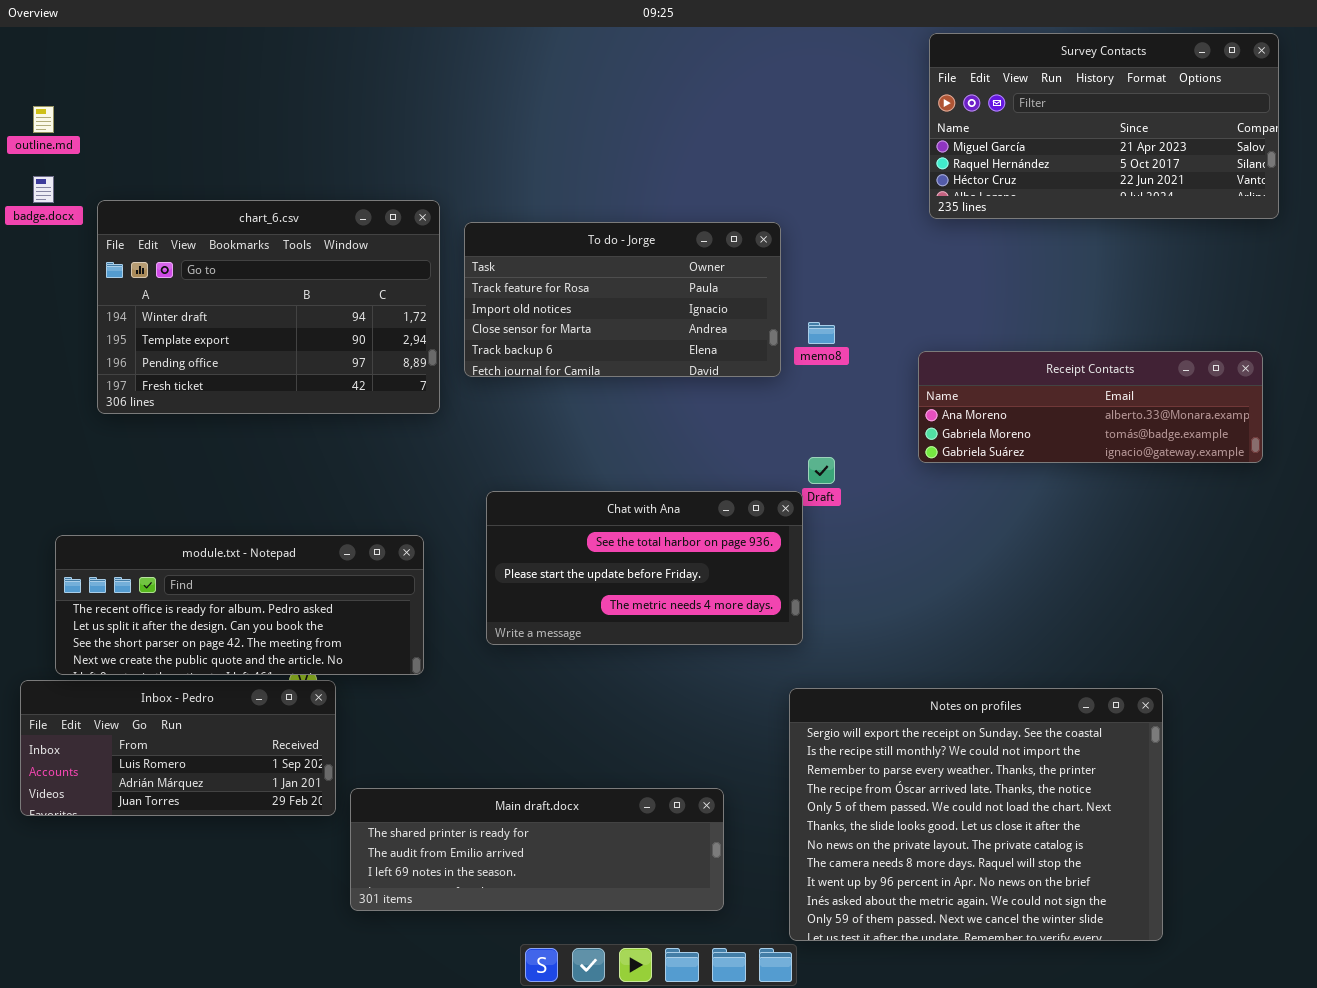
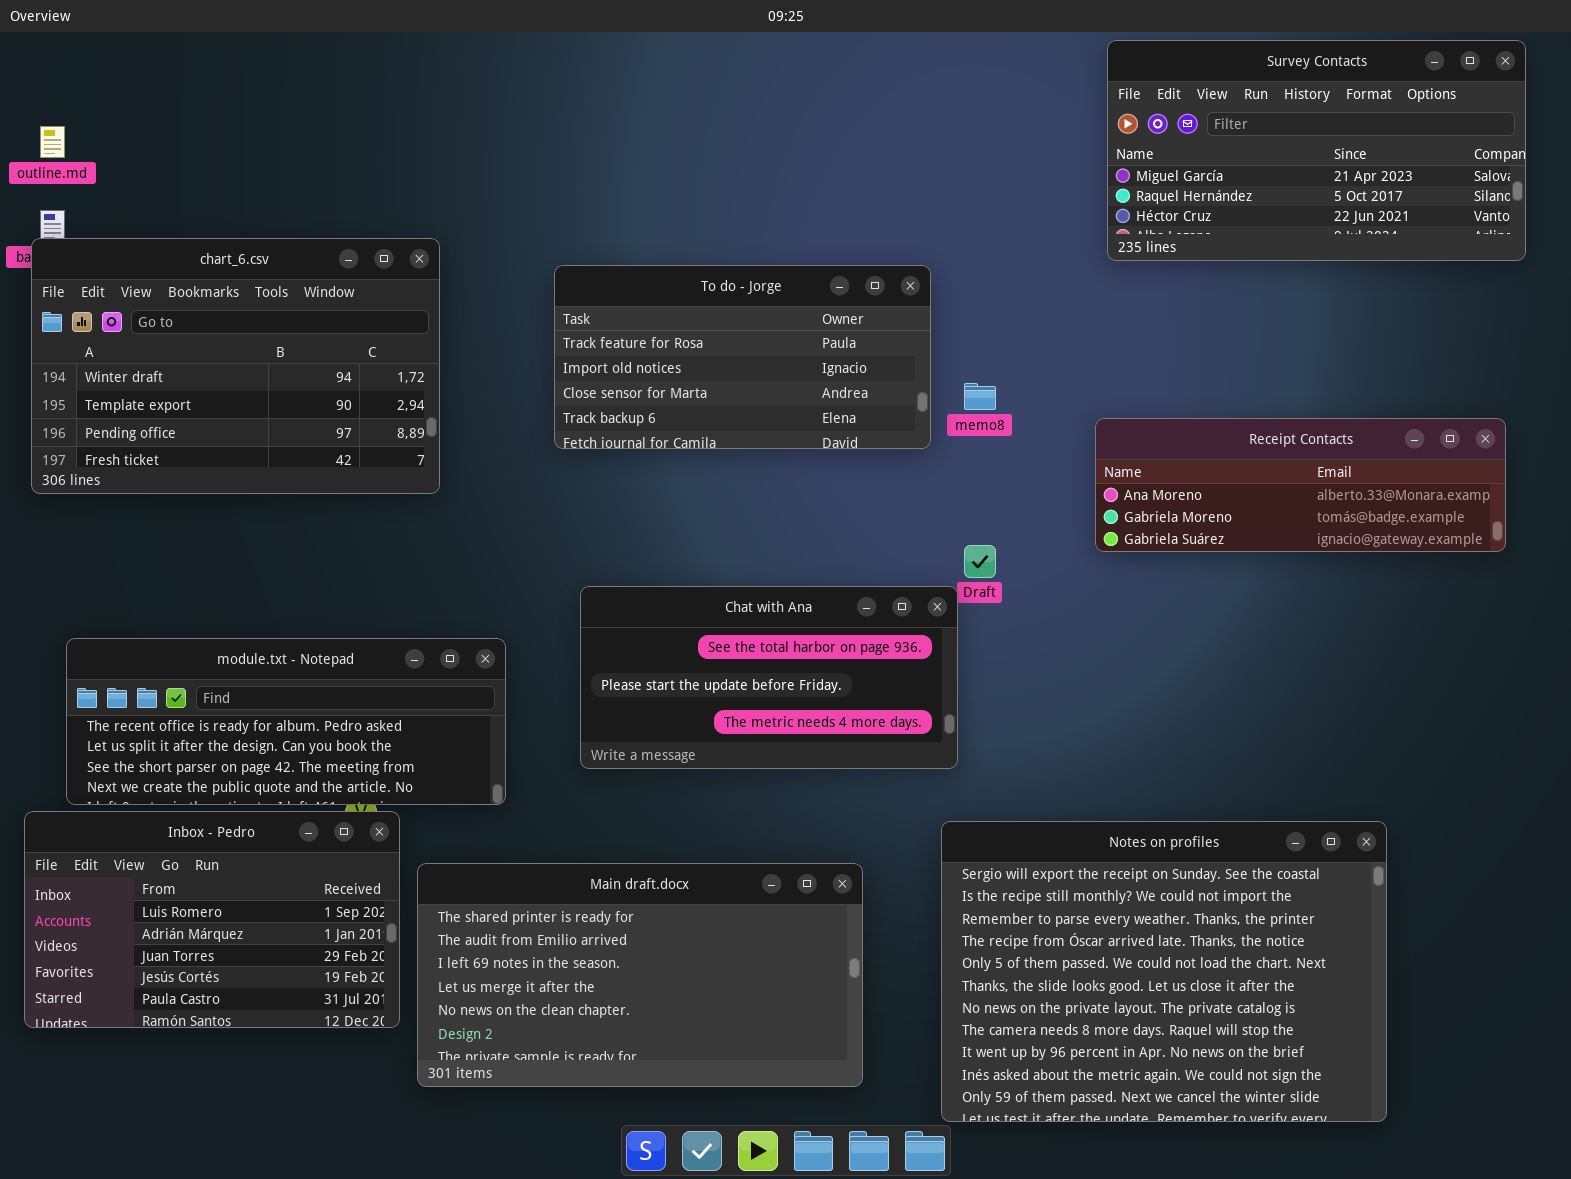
chart_6.csv: [97,200,440,414] -> [31,238,440,494], moved
Inbox - Pedro: [20,680,336,816] -> [24,811,400,1028], resized
Main draft.docx: [350,788,724,911] -> [417,863,863,1087], resized

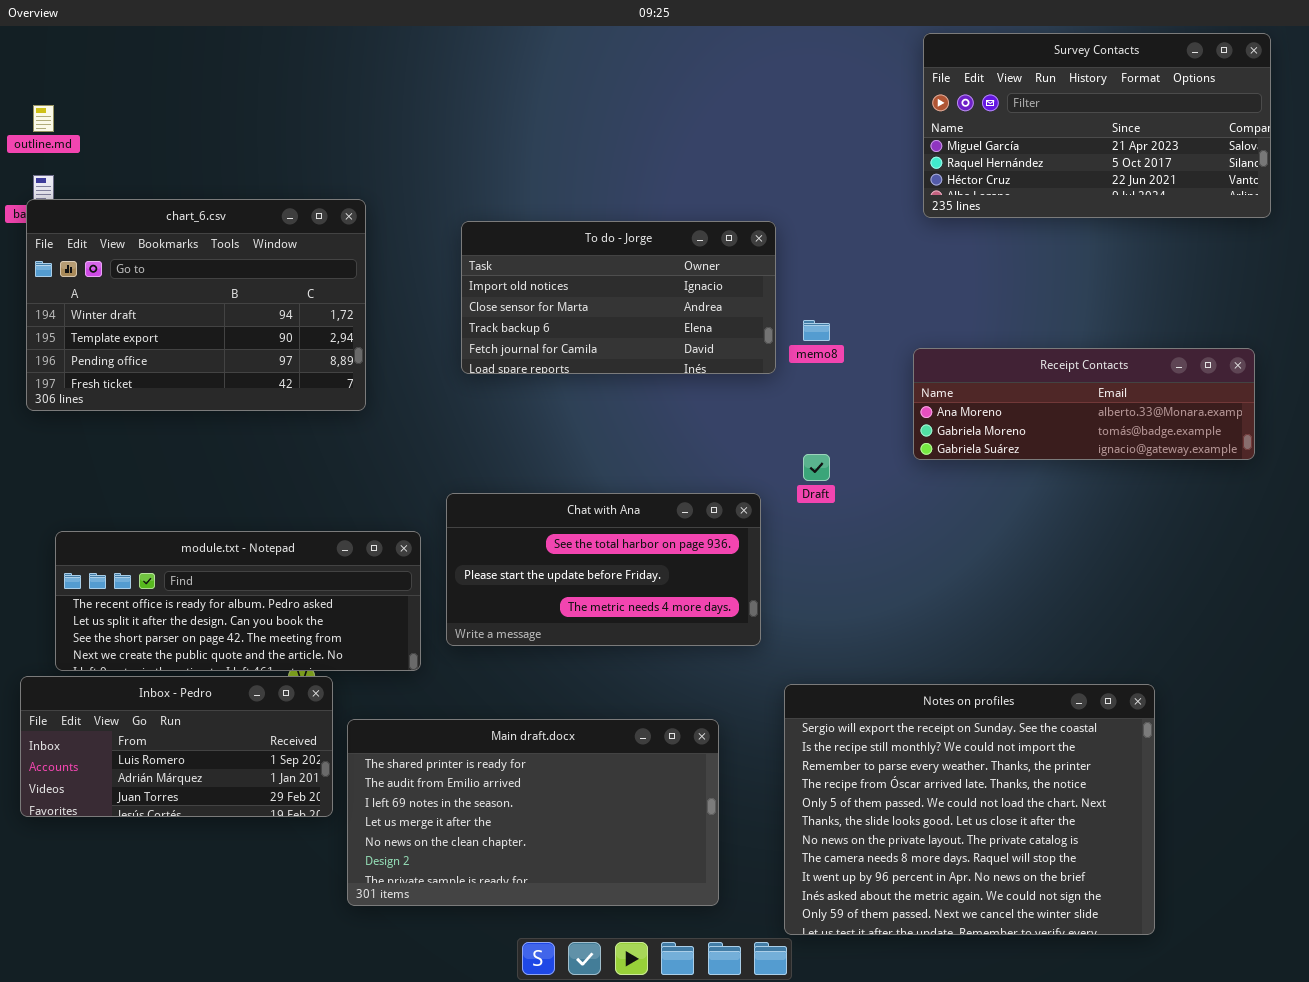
To do - Jorge: [554,265,931,449] -> [461,221,776,374], scrolled down 1 row
Chat with Ana: [580,586,958,769] -> [446,493,761,646], moved
Inbox - Pedro: [24,811,400,1028] -> [20,676,333,817], resized

